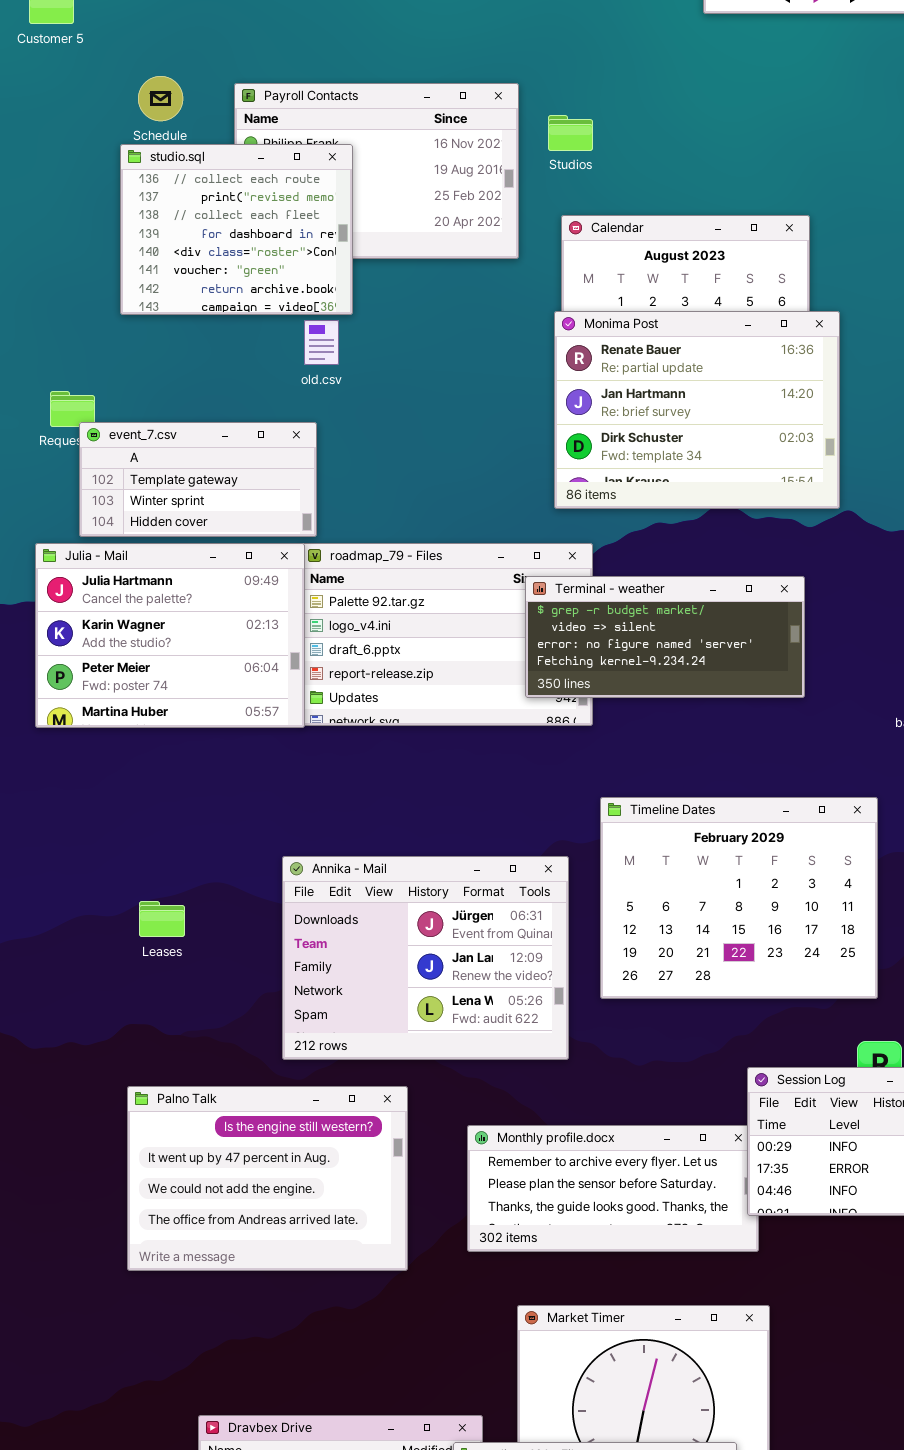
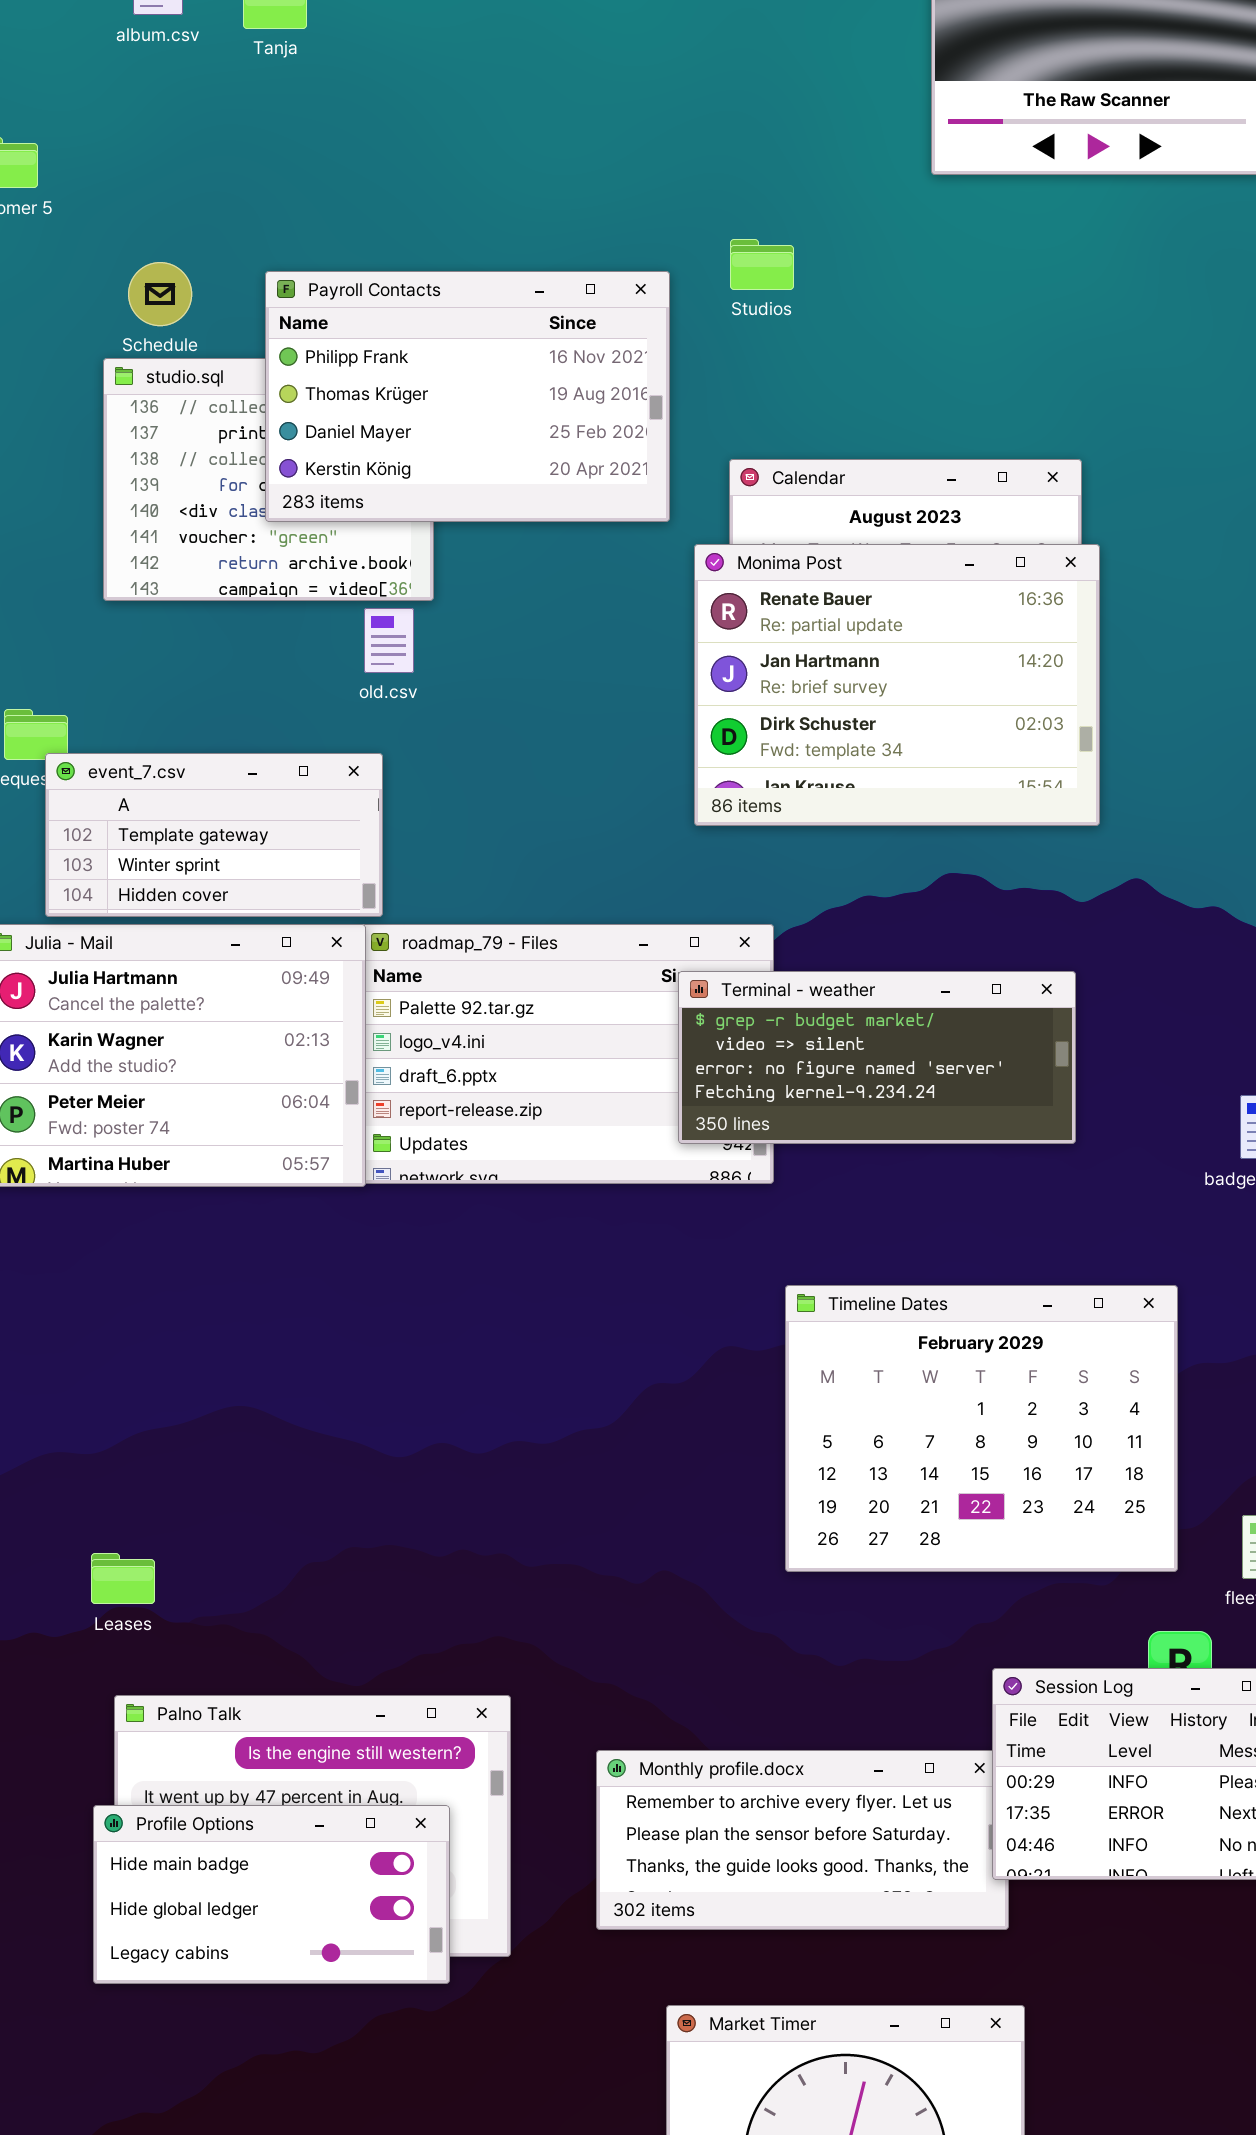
Payroll Contacts: [234,83,519,259] -> [265,271,670,522], raised
Studios: [548,115,593,151] -> [730,239,794,290], moved
Monima Post: [554,311,840,509] -> [694,544,1100,826], moved
Annika - Mail: [282,856,569,1060] -> none, closed
Leases: [139,901,185,937] -> [91,1553,155,1604], moved
Profile Options: none -> [93,1805,450,1984], opened

